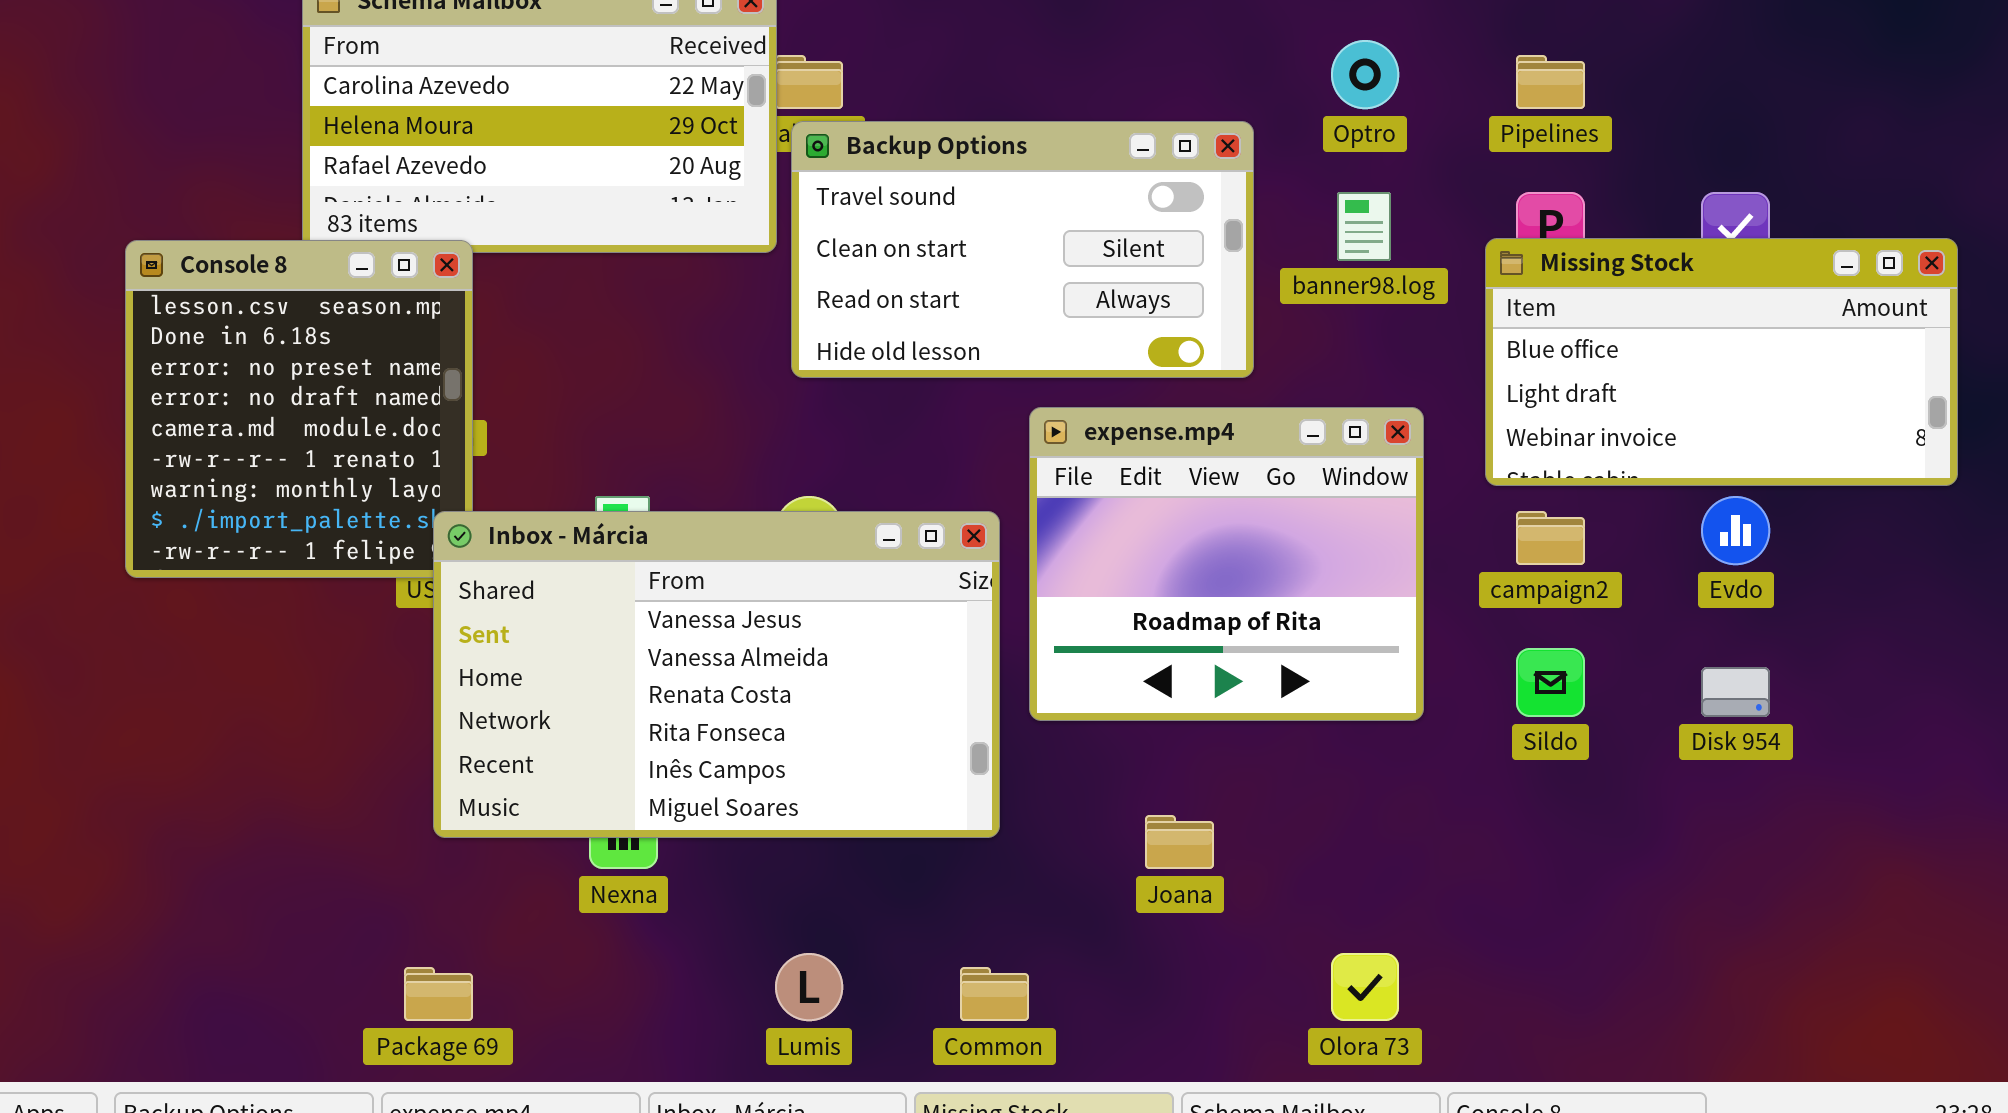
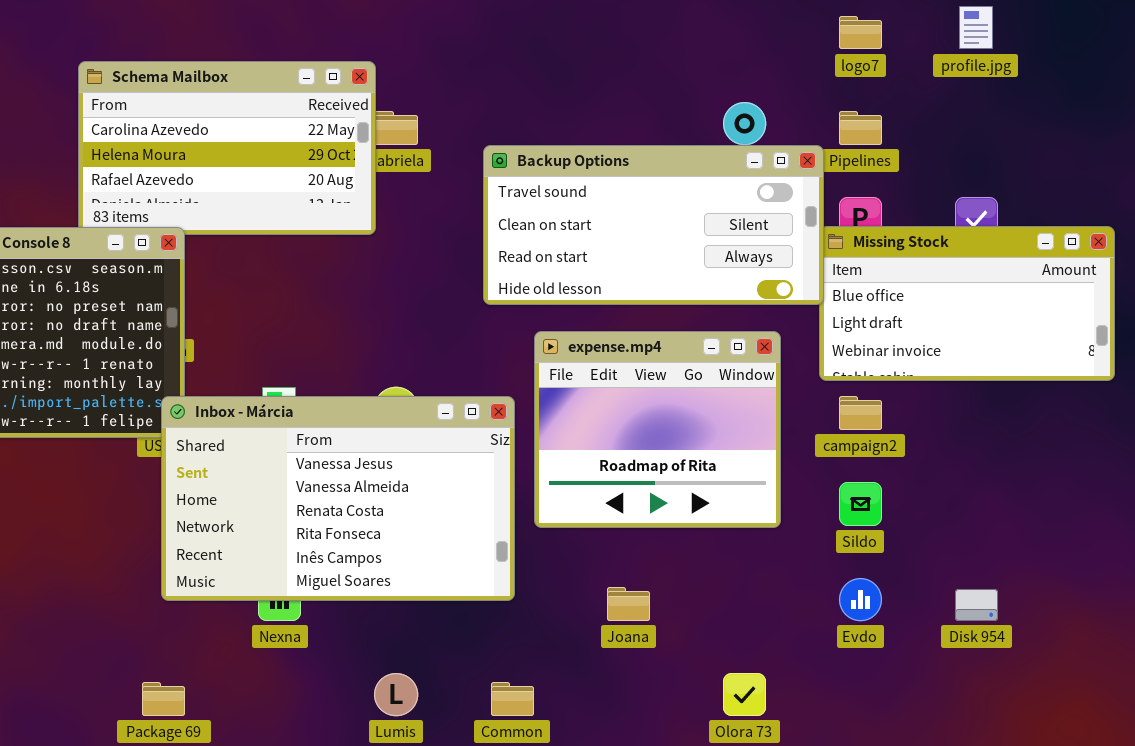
Backup Options: [791,121,1254,378] -> [483,145,824,305], moved, resized
Evdo: [1701,496,1770,565] -> [839,578,882,621], moved
Disk 954: [1701,667,1770,717] -> [955,589,998,621], moved

